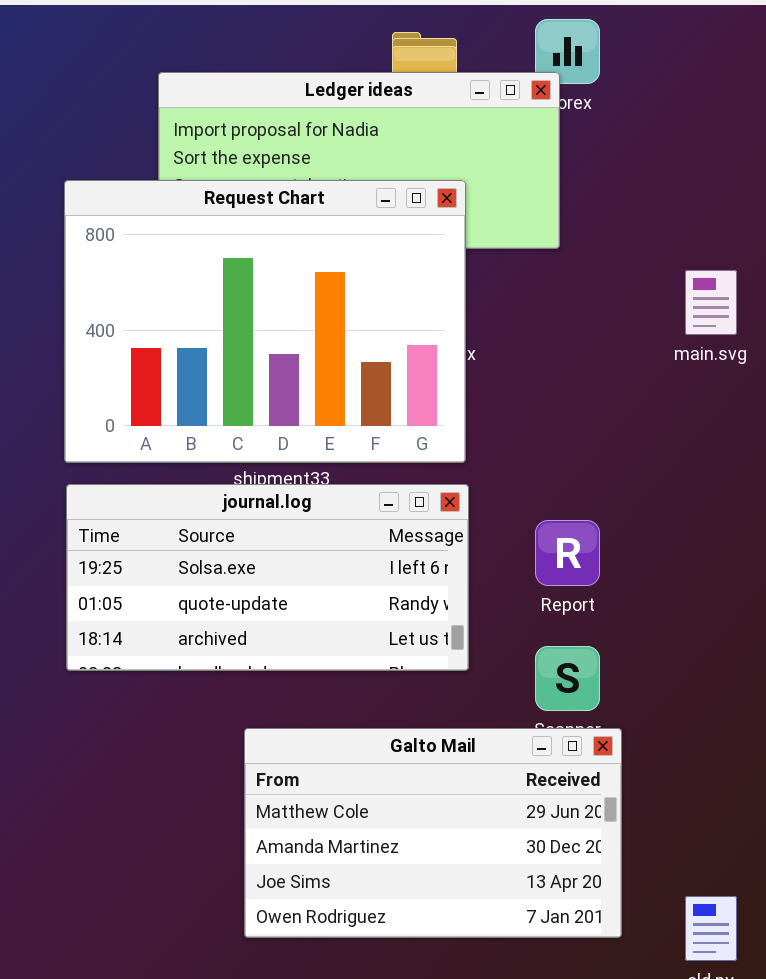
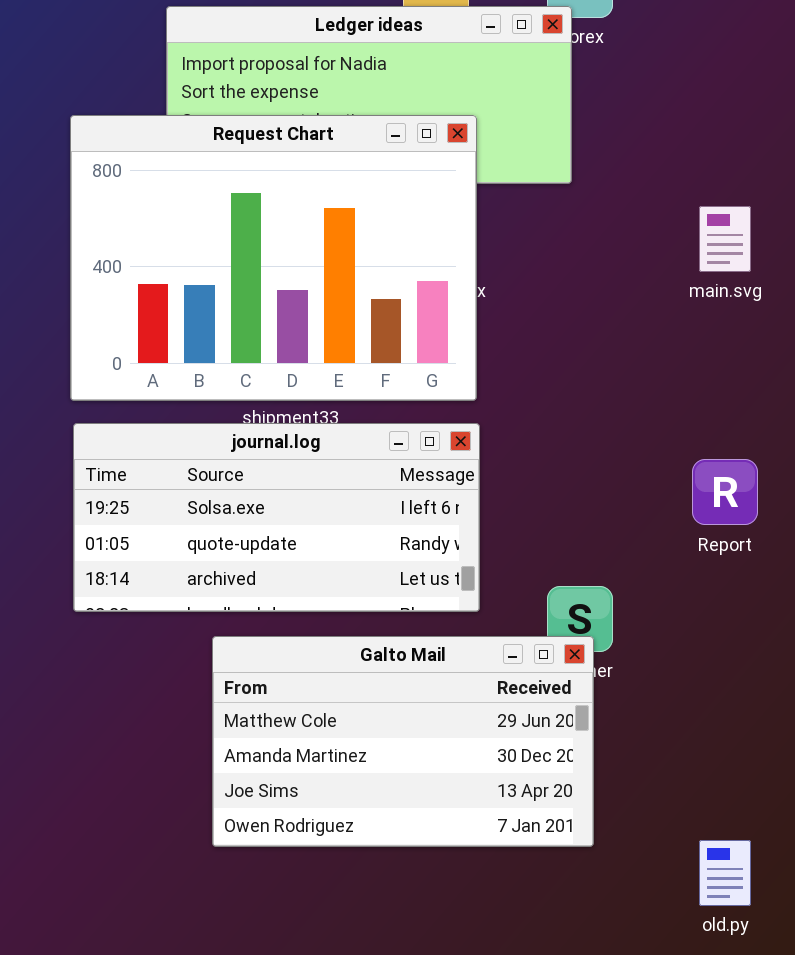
Report: [535,520,600,586] -> [692,459,758,525], moved
Galto Mail: [244,728,622,938] -> [212,636,594,847], moved

